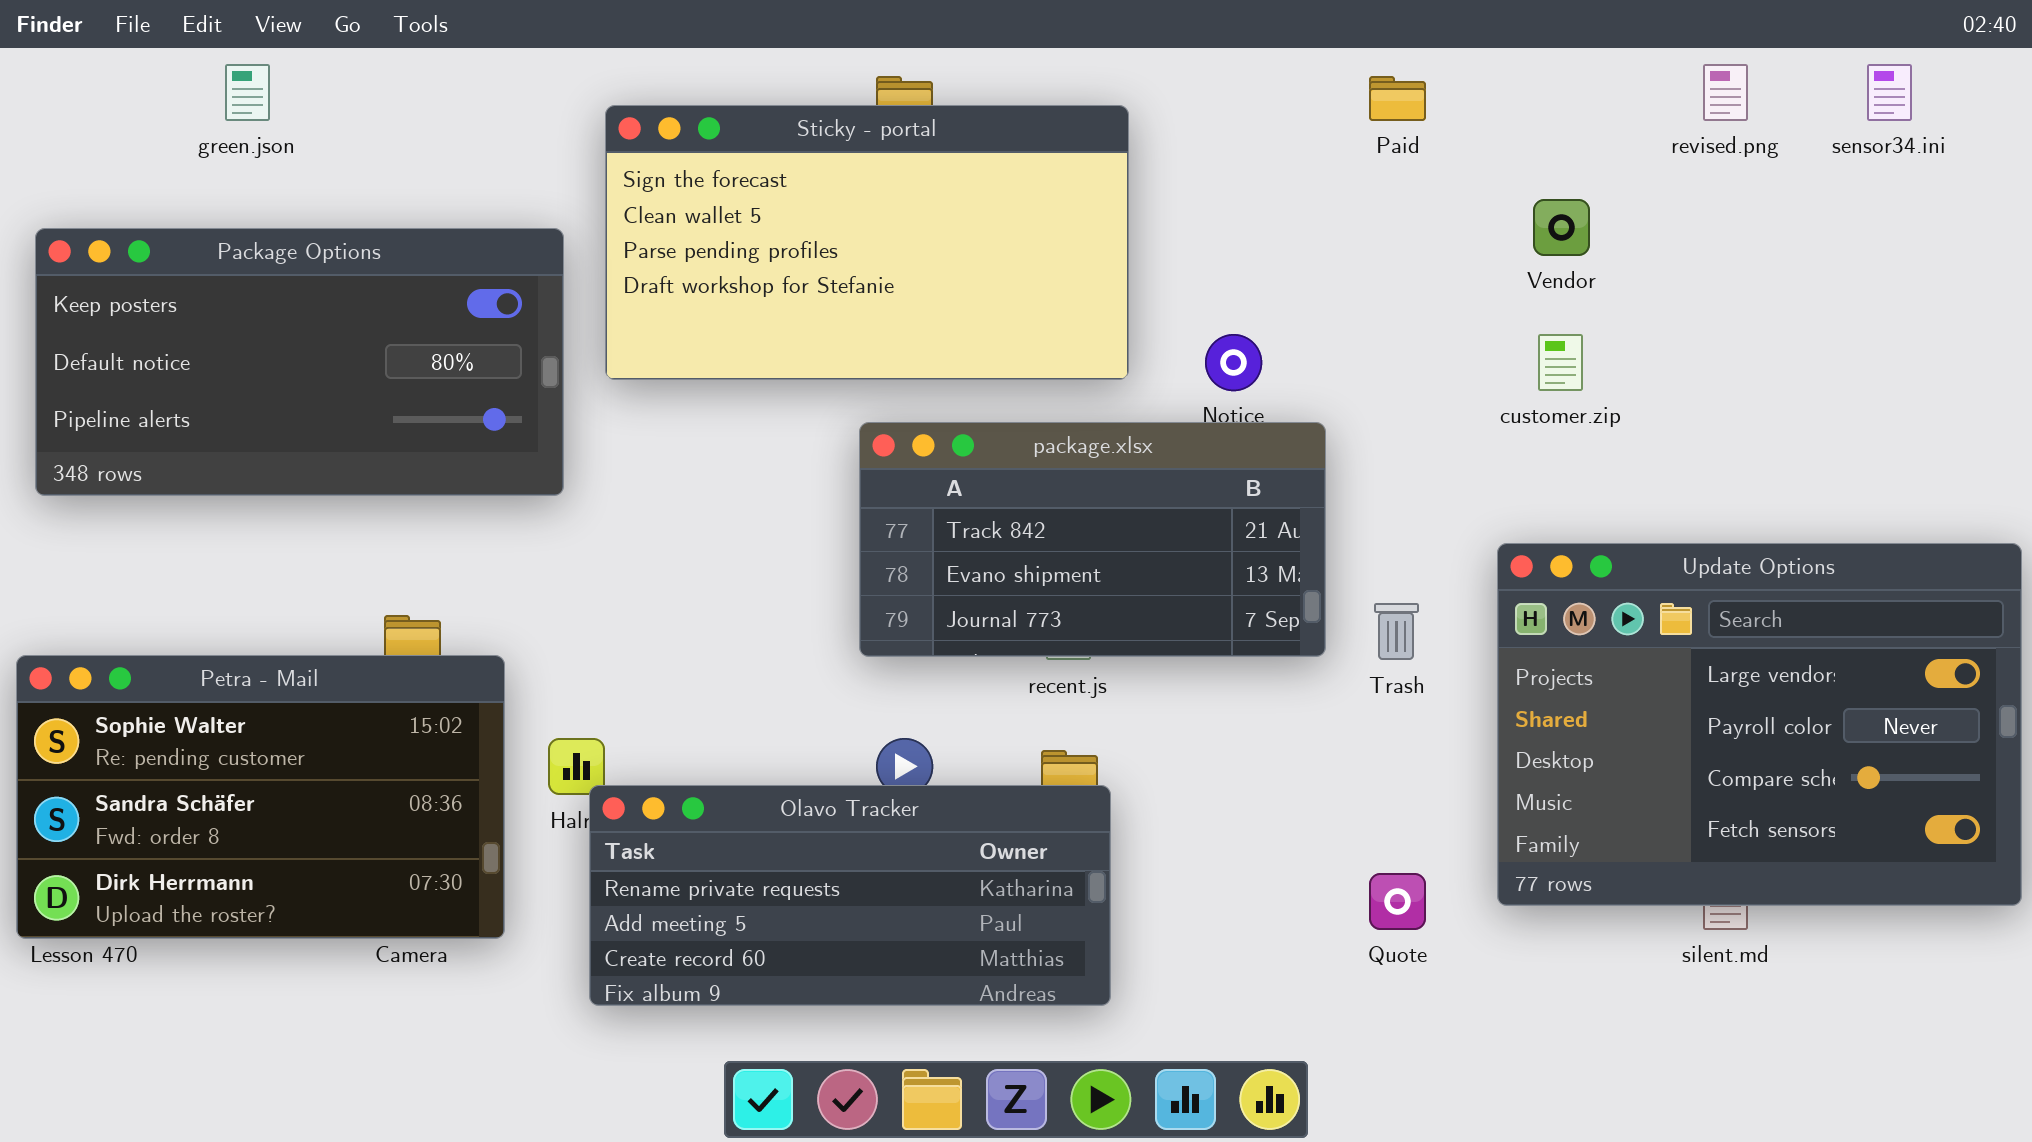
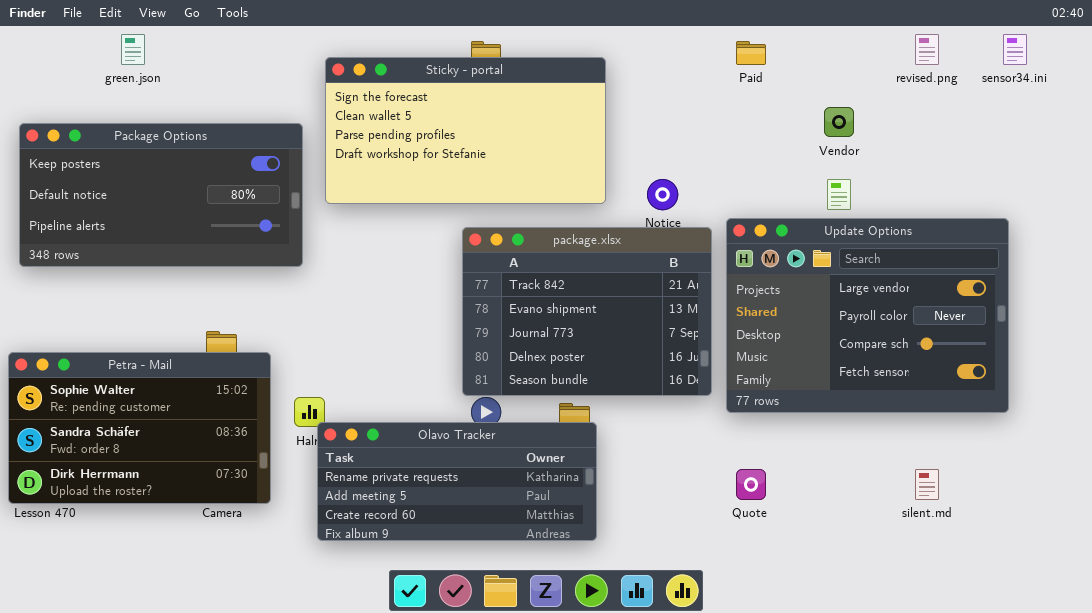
package.xlsx: [859,422,1326,657] -> [462,227,712,396], resized
Update Options: [1497,543,2022,906] -> [726,218,1009,413], moved

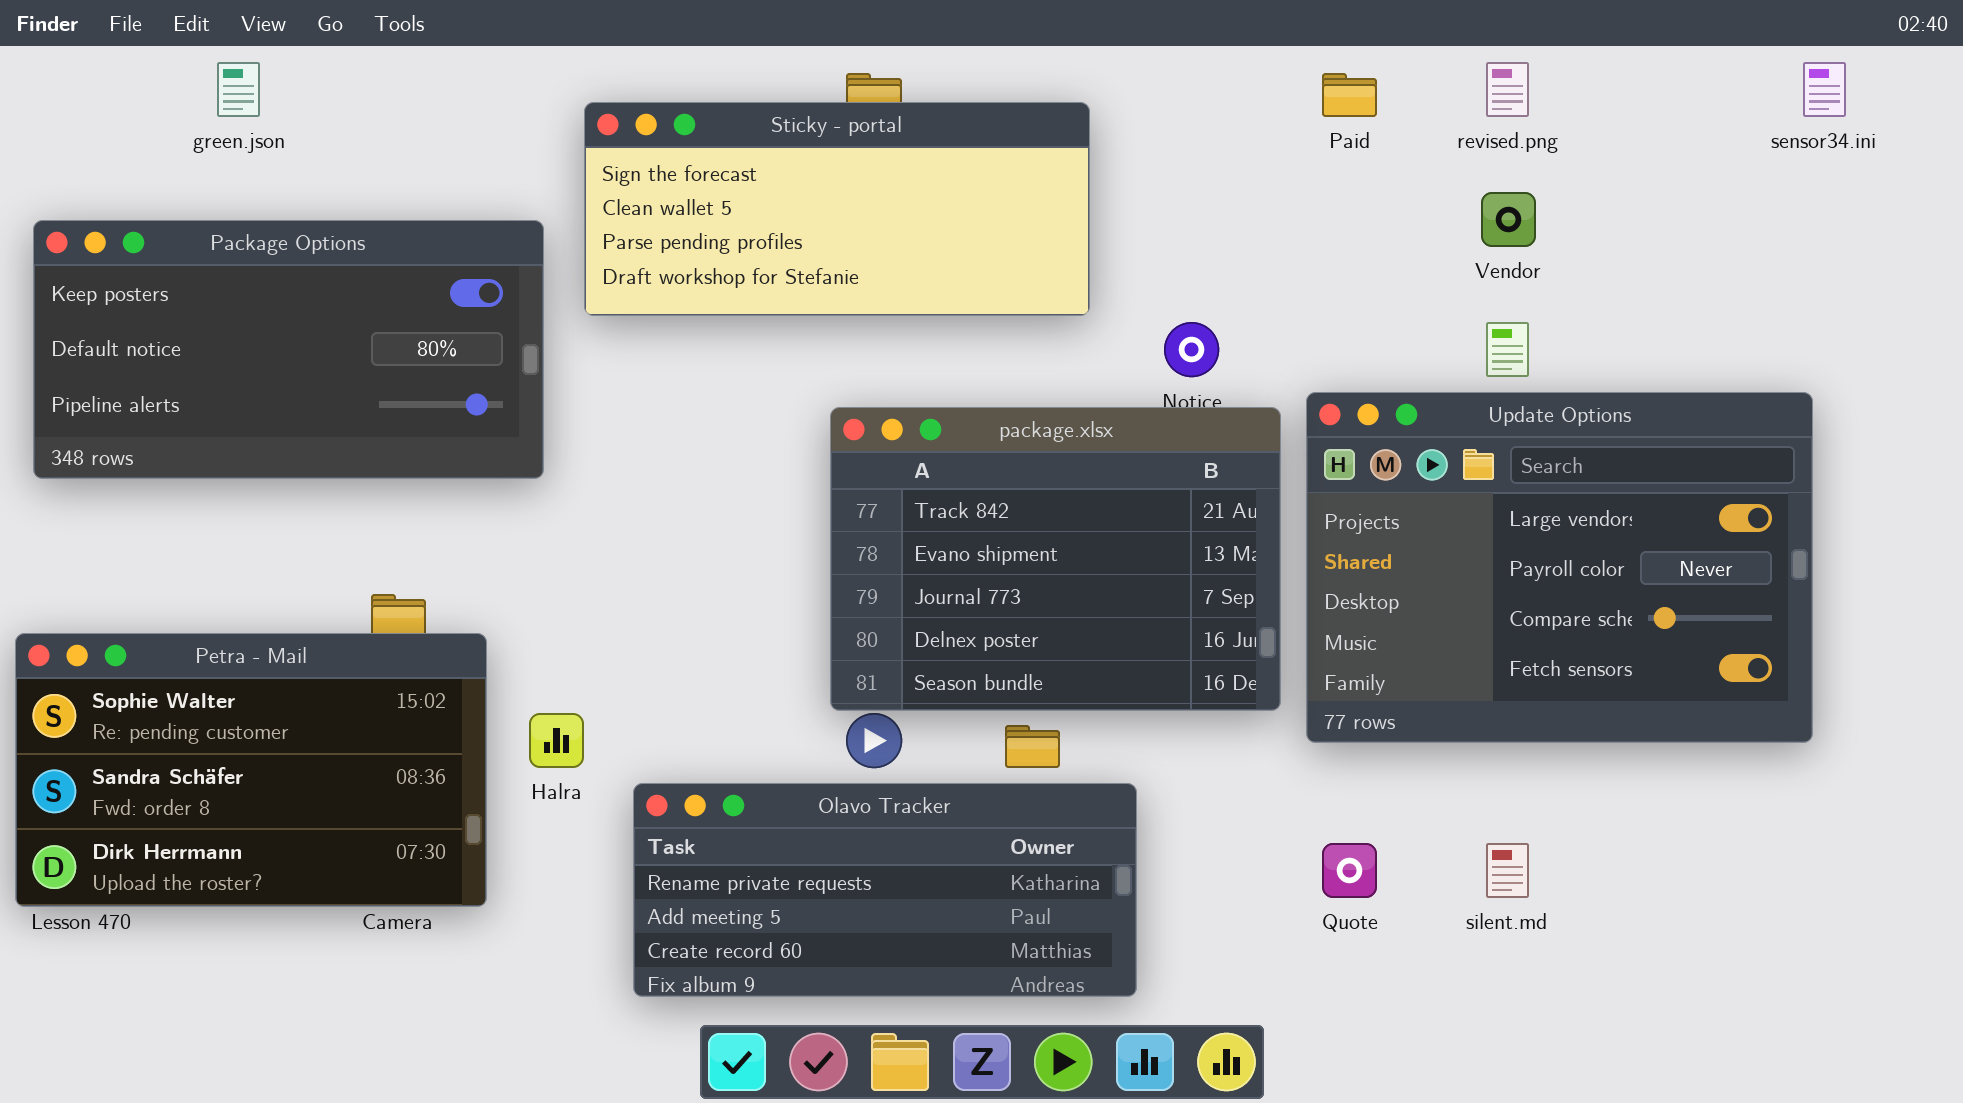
revised.png: [915,34,939,65] -> [1486,62,1529,117], moved
Sticky - portal: [325,57,606,204] -> [584,102,1090,316], resized
Olavo Tracker: [317,422,597,541] -> [633,783,1137,997], moved
silent.md: [915,469,939,500] -> [1486,843,1529,898], moved

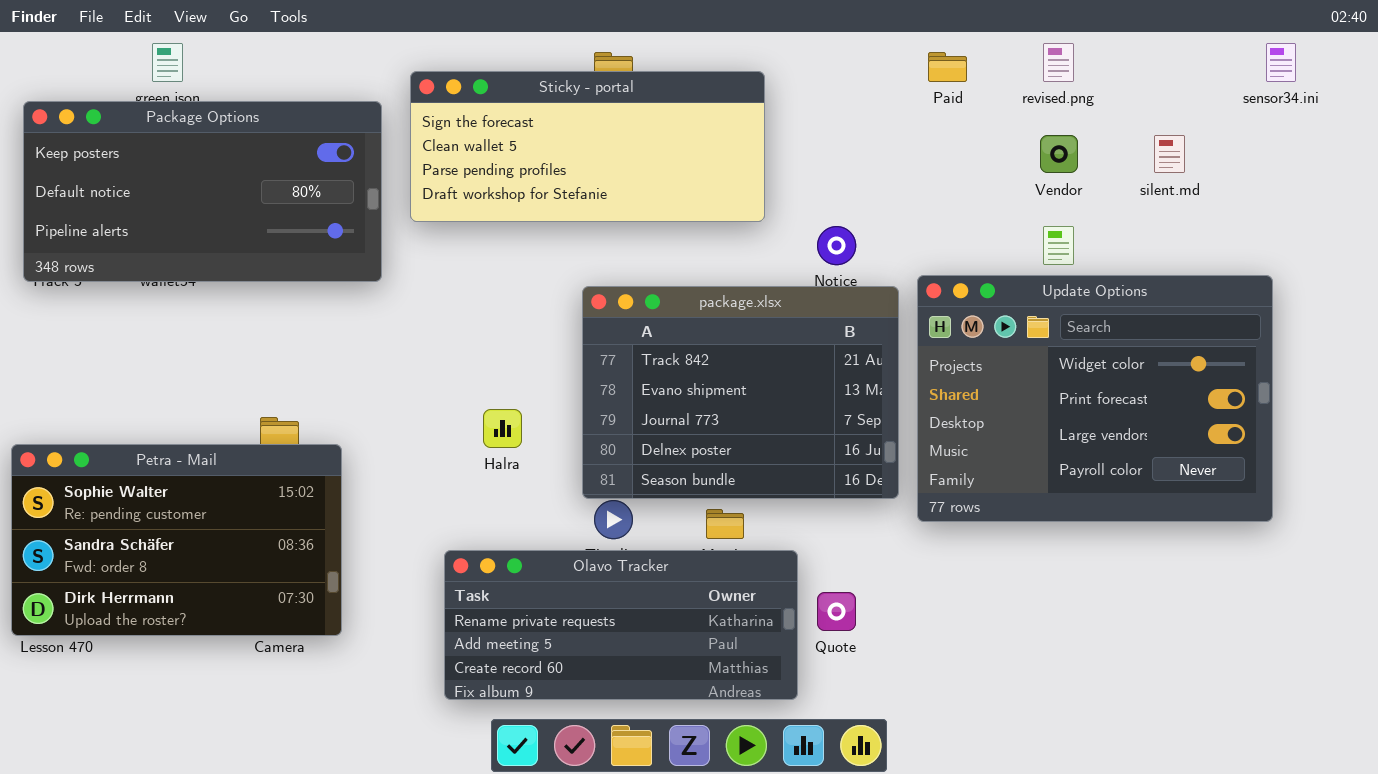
Package Options: [33,220,544,479] -> [23,101,382,282], moved
Update Options: [1306,392,1813,743] -> [917,275,1273,522], scrolled up 2 rows
Halra: [529,713,584,768] -> [483,409,522,448], moved
Quote: [1322,843,1377,898] -> [817,592,856,631], moved
silent.md: [1486,843,1529,898] -> [1154,135,1185,173], moved

